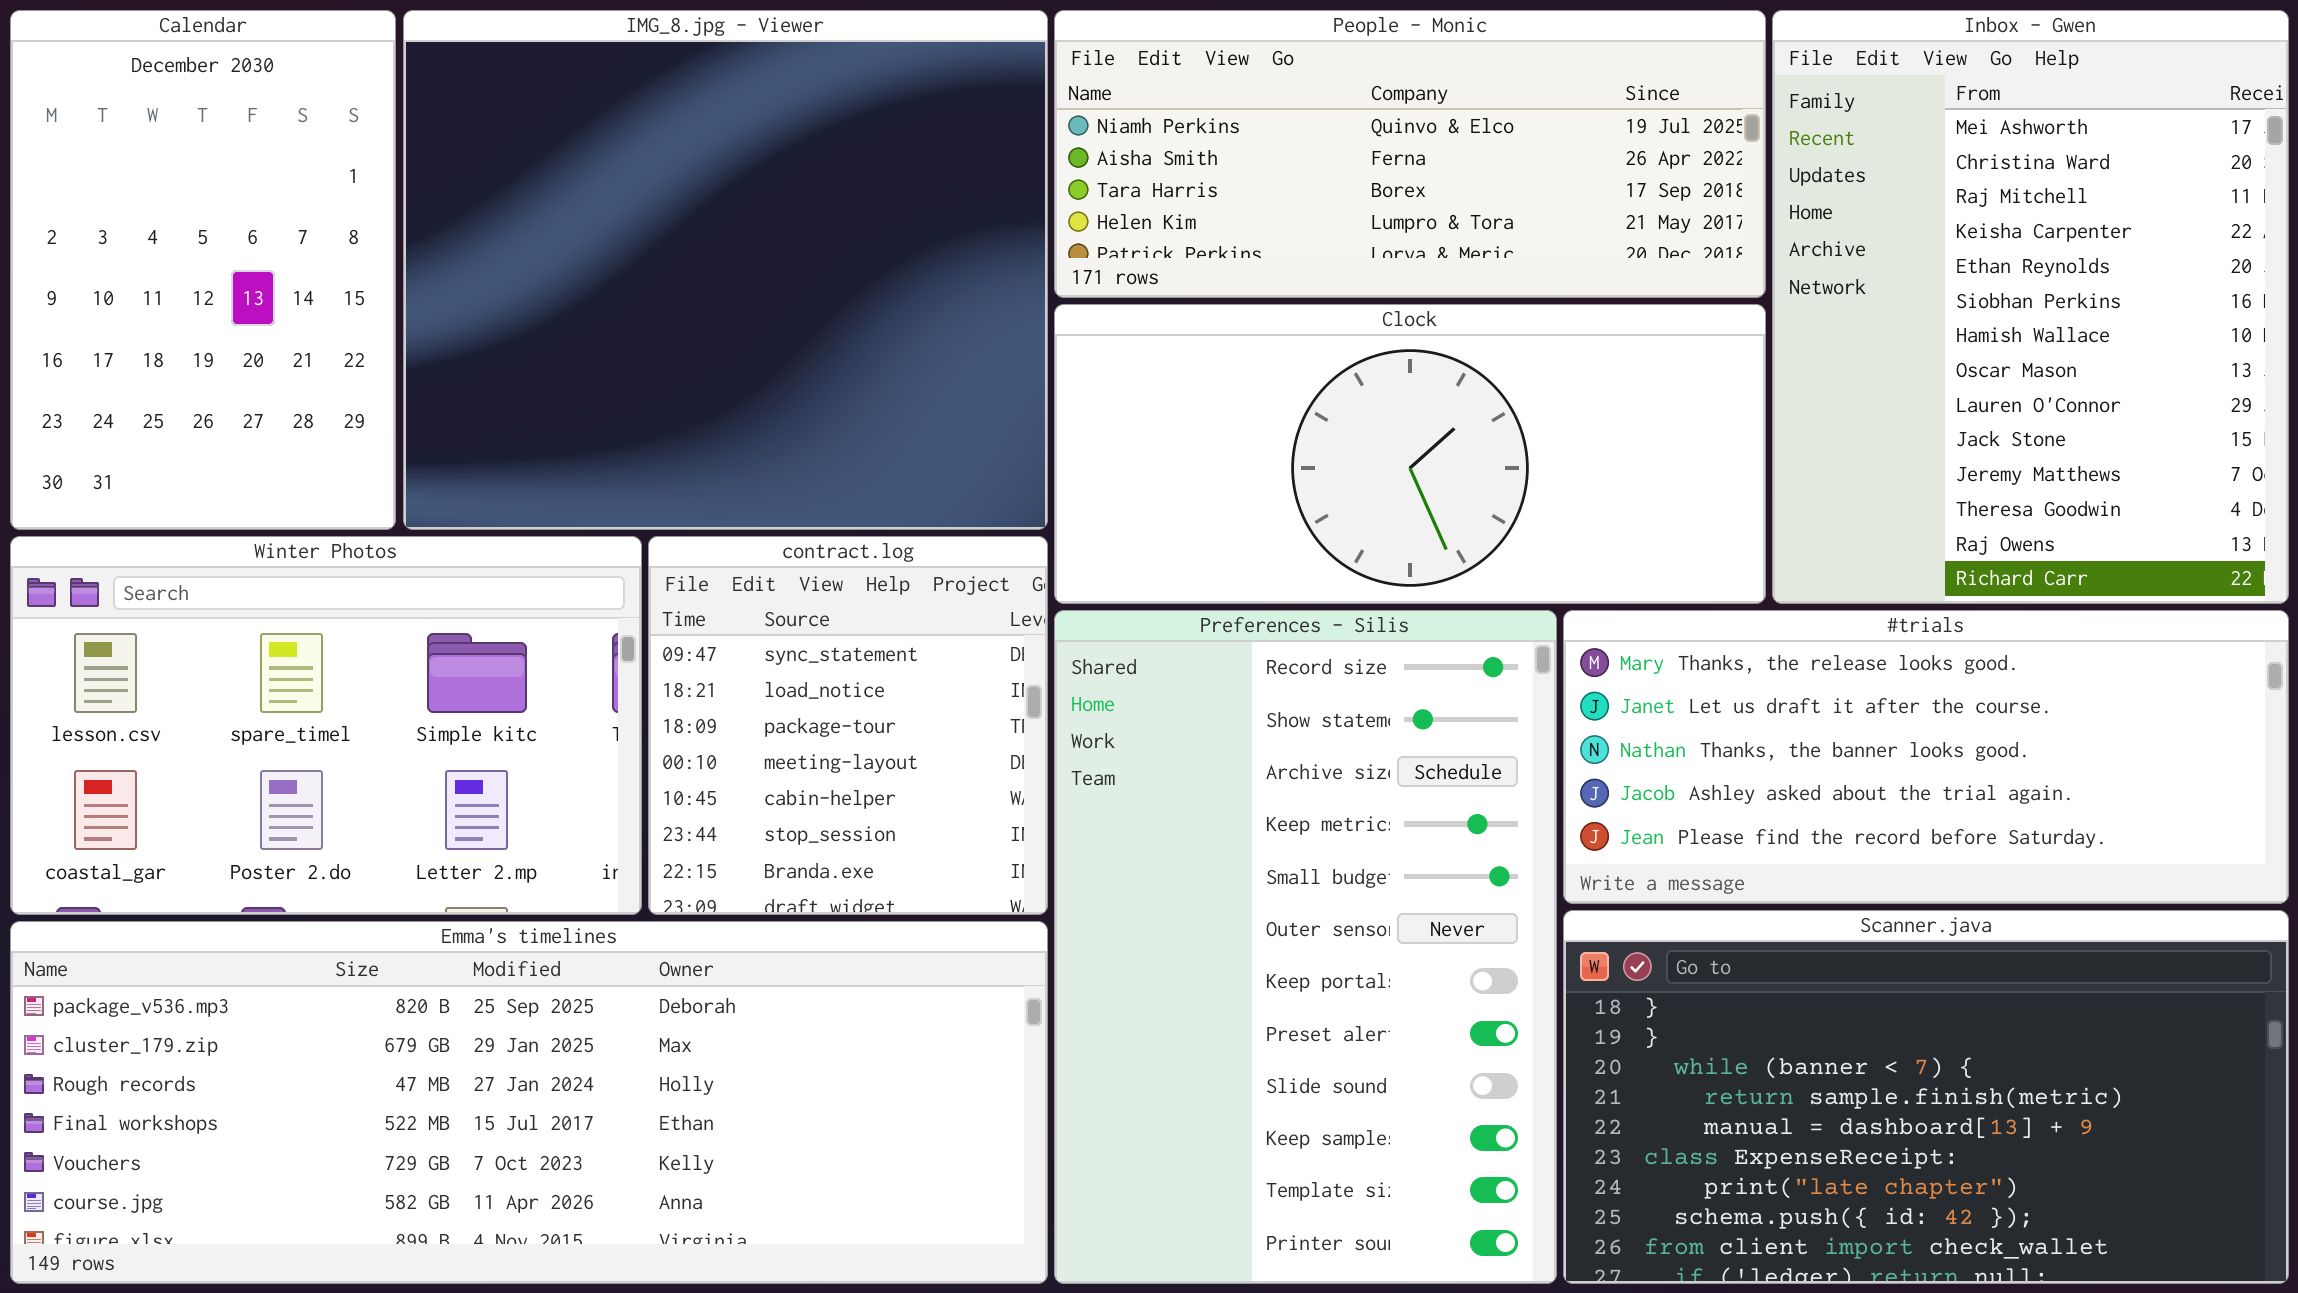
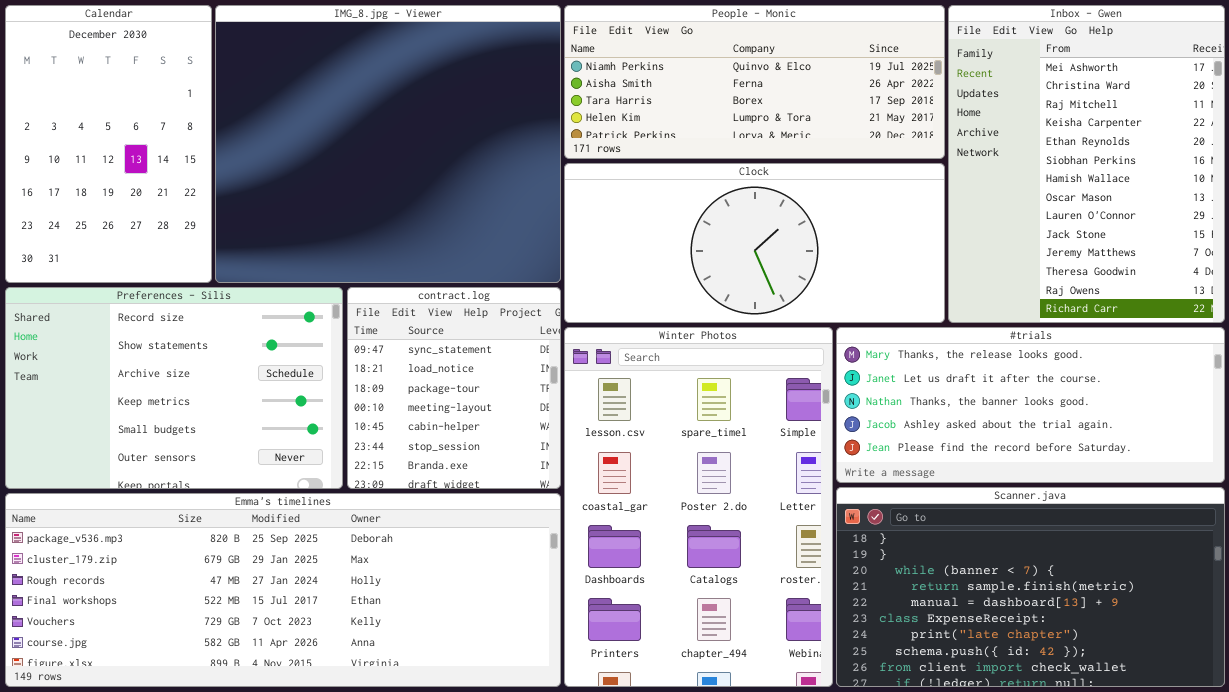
Winter Photos: [10,536,642,915] -> [564,327,833,687], moved, resized
Preferences - Silis: [1054,610,1557,1284] -> [5,287,343,489], moved, resized

